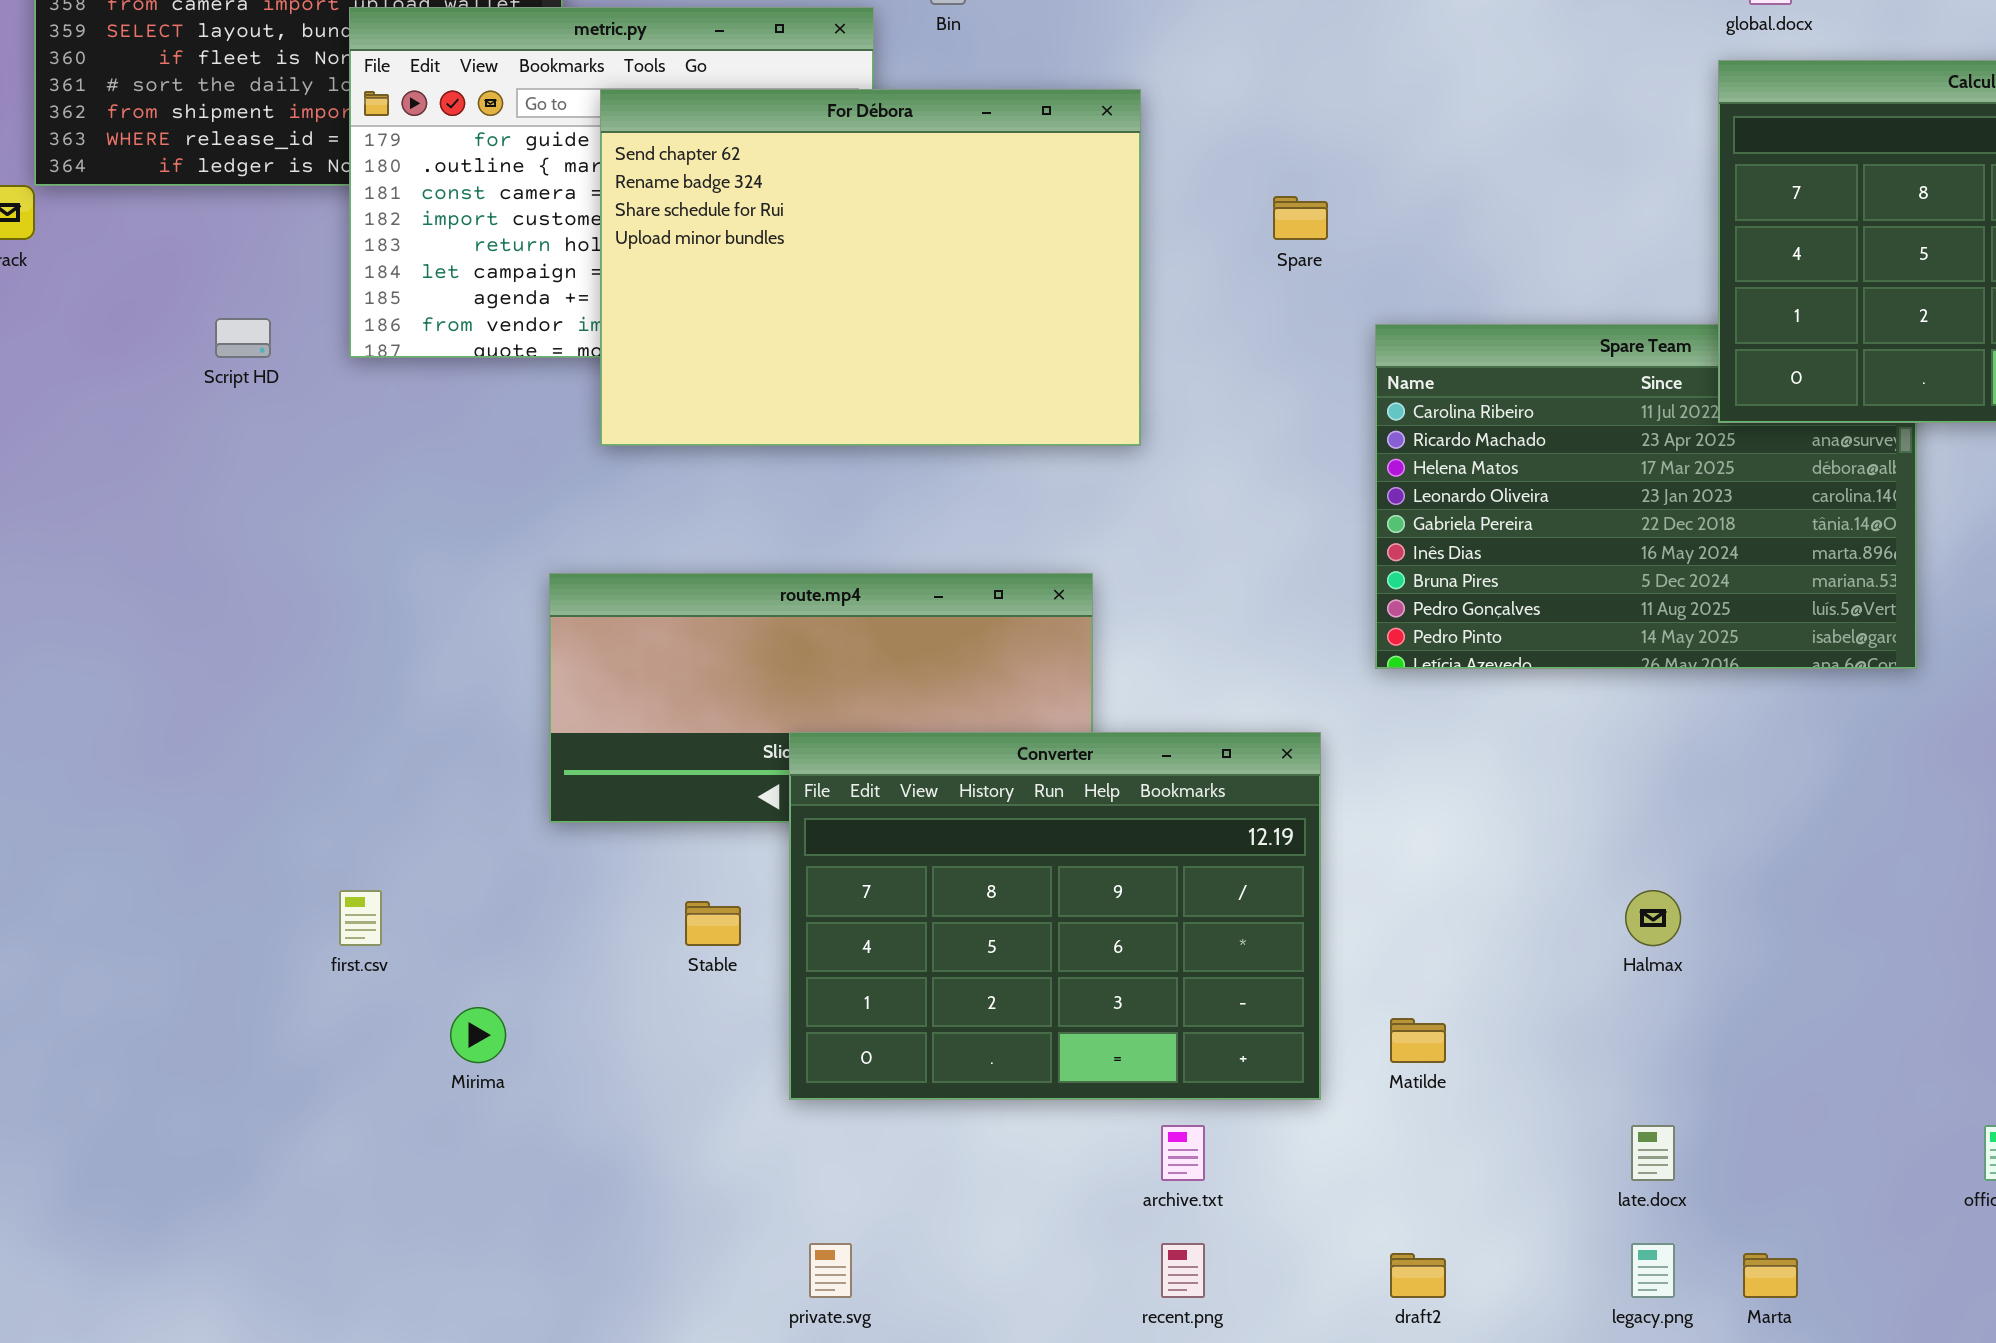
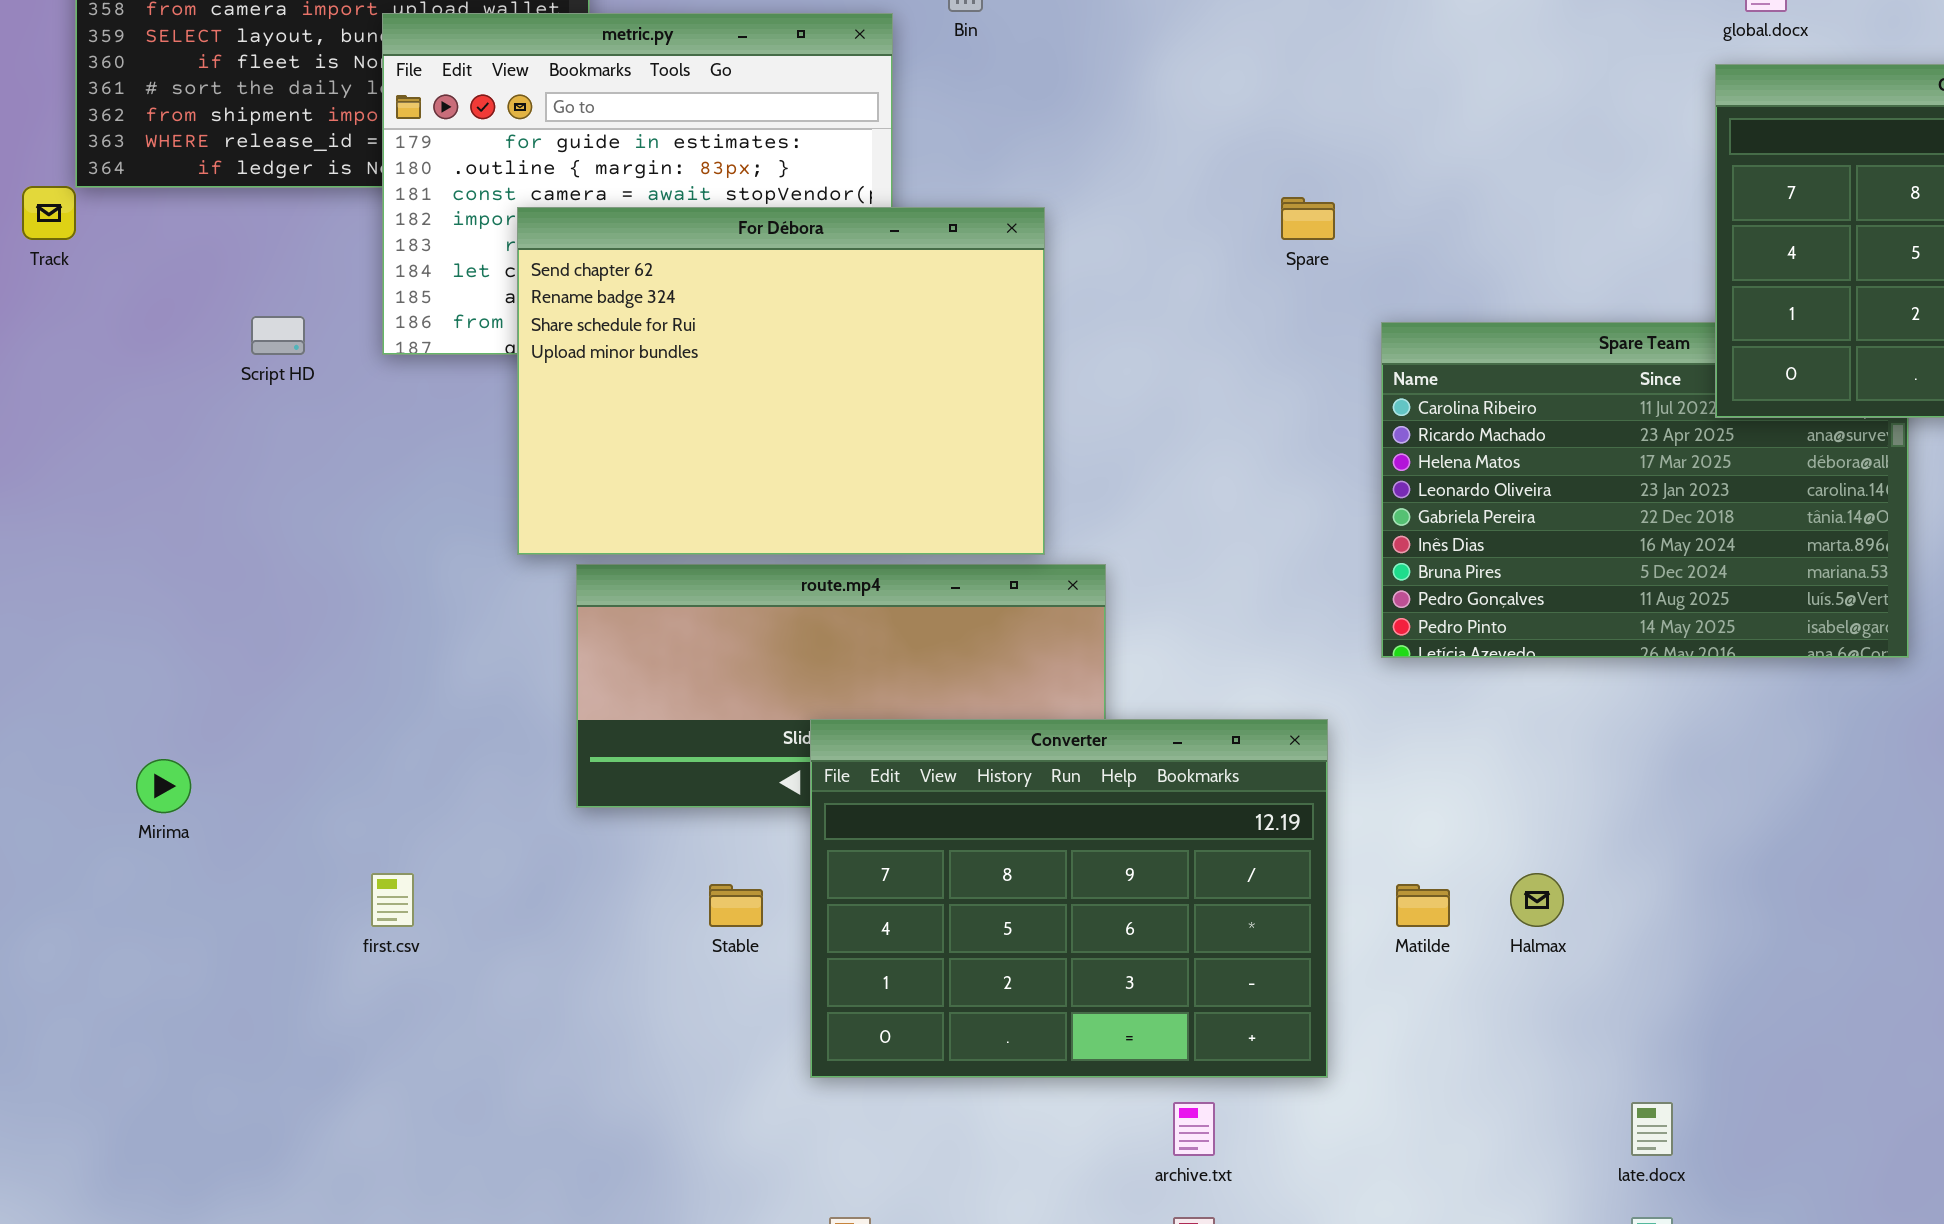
For Débora: [600,89,1141,446] -> [517,207,1045,555], moved
Halmax: [1625,890,1681,946] -> [1510,873,1564,927], moved
Mirima: [450,1007,506,1063] -> [136,759,191,813], moved
Matilde: [1390,1018,1446,1063] -> [1396,884,1450,927], moved

